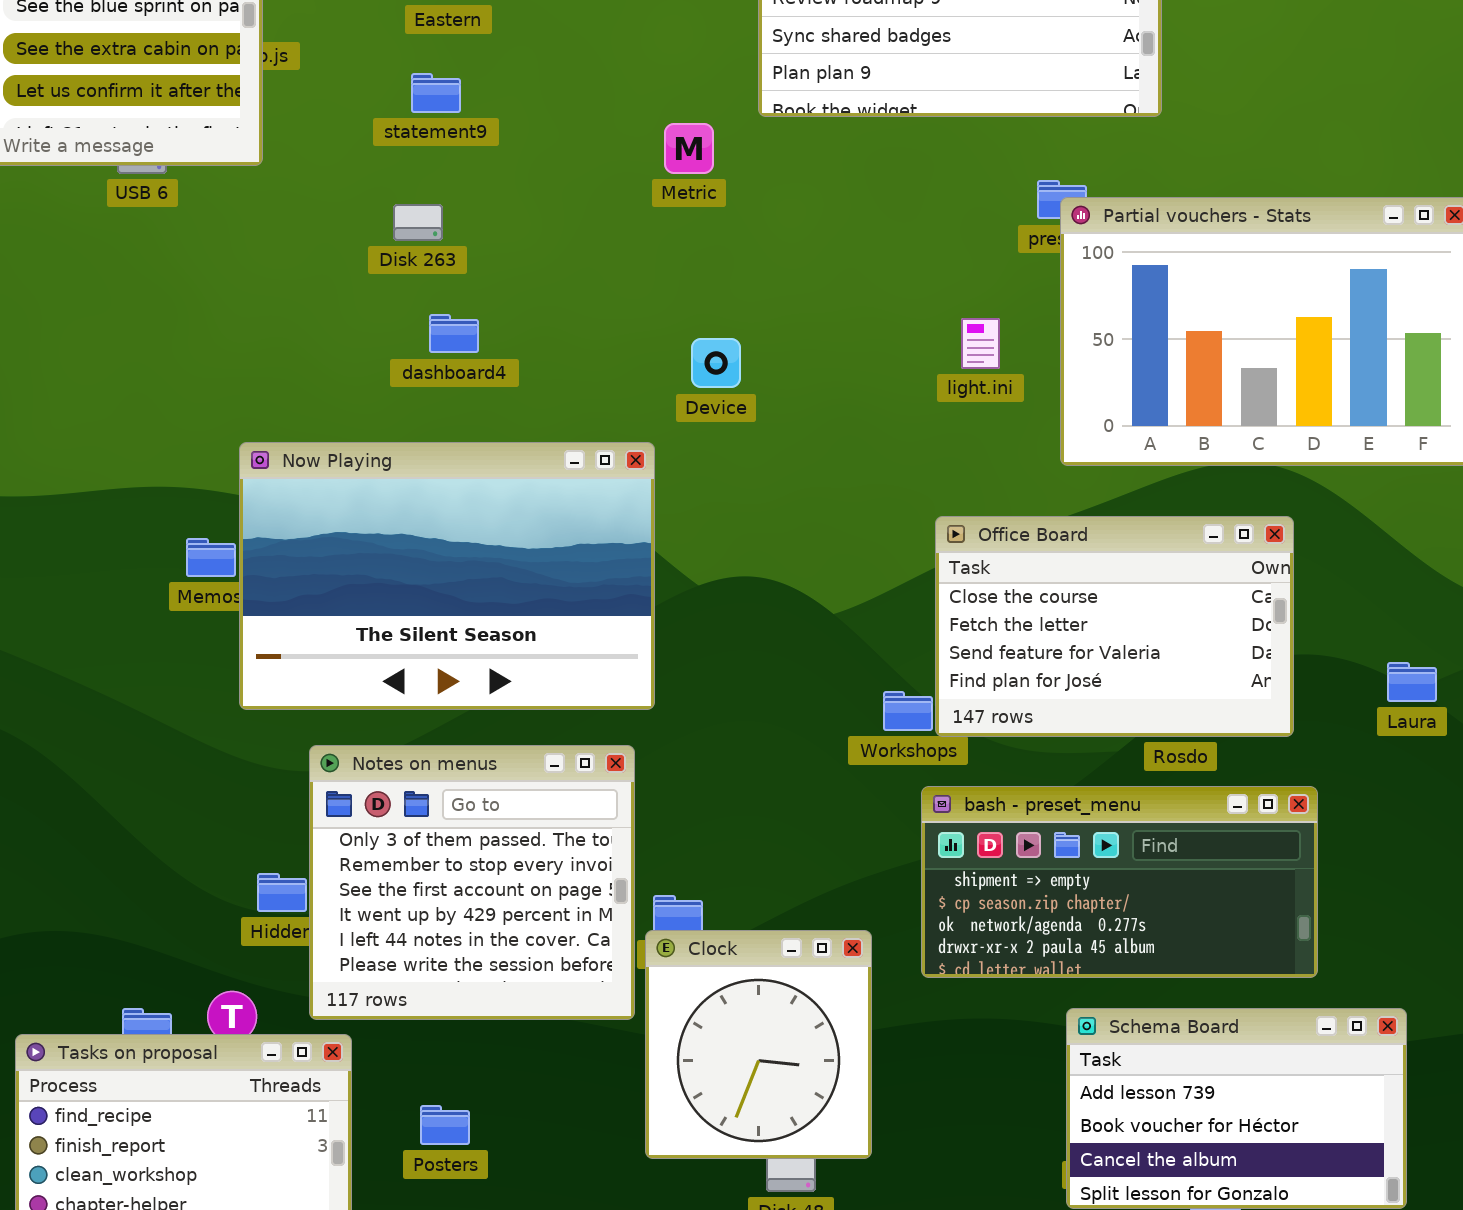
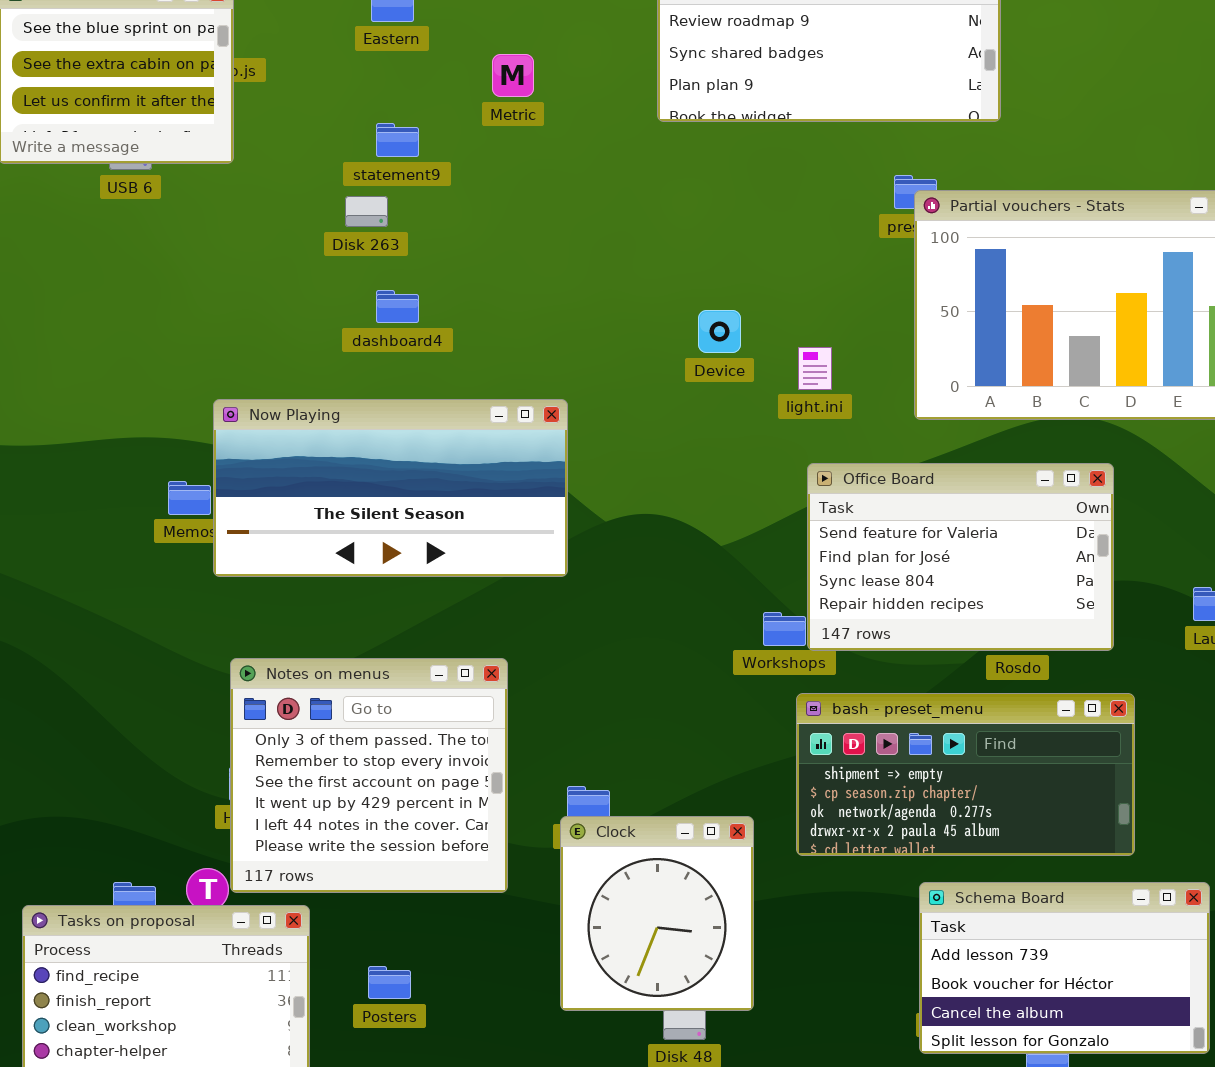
statement9: [411,73,461,113] -> [376,123,419,157], moved
Metric: [664,123,714,174] -> [492,54,534,97], moved
light.ini: [961,318,1000,369] -> [798,347,832,390], moved
Device: [691,338,741,388] -> [698,310,741,353], moved
Now Playing: [239,442,655,710] -> [213,399,568,577], resized
Office Board: [935,516,1294,737] -> [807,463,1114,651], scrolled down 2 rows
Notes on menus: [309,745,635,1020] -> [230,658,508,893], moved

